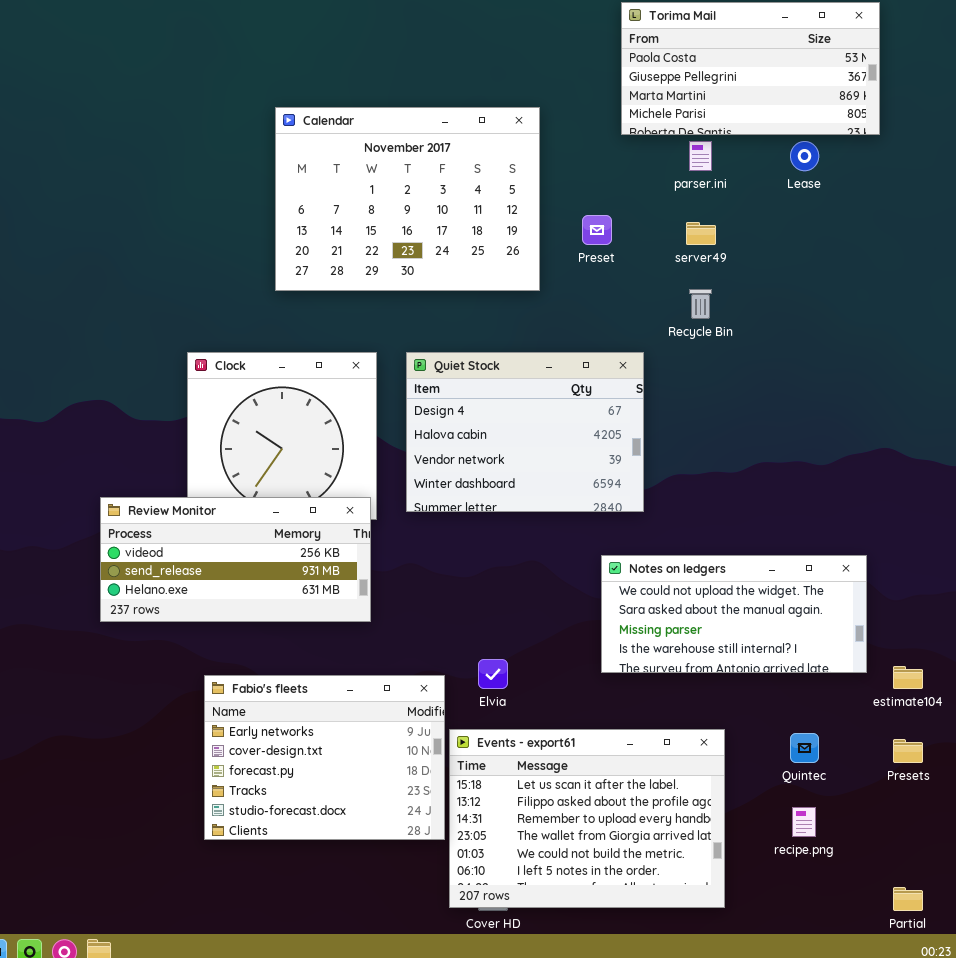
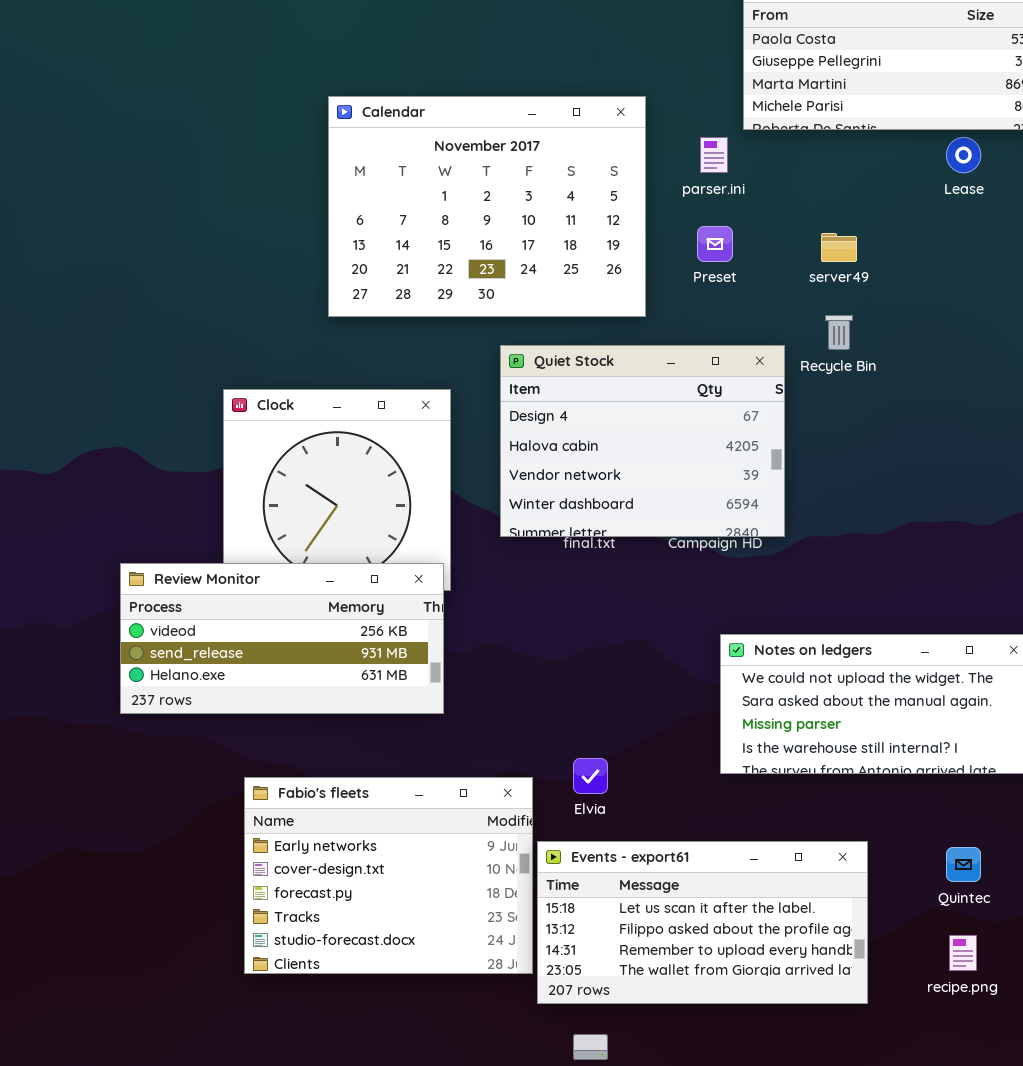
parser.ini: [689,141,712,171] -> [700,137,728,173], moved
Quiet Stock: [406,352,644,512] -> [500,345,785,537], moved
Events - export61: [449,729,725,908] -> [537,841,868,1004], resized

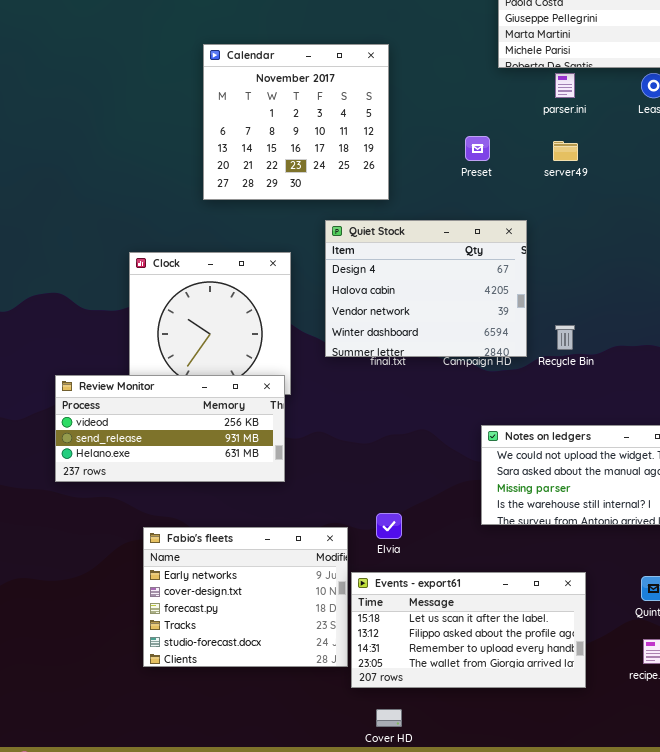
Calendar: [328,96,646,317] -> [203,44,389,200], resized
parser.ini: [700,137,728,173] -> [555,73,575,98], moved
Recycle Bin: [825,315,853,350] -> [555,325,575,350], moved

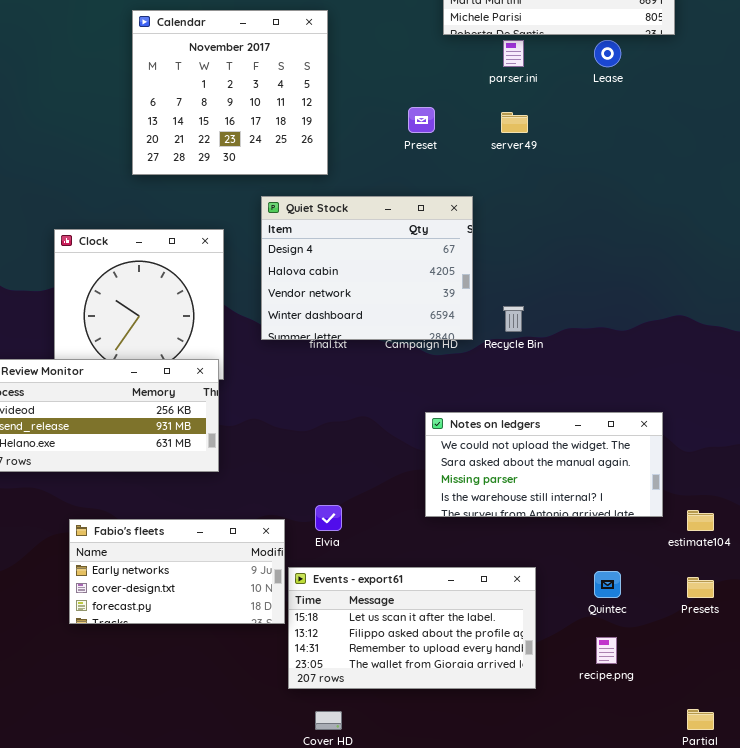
Fabio's fleets: [143,527,348,667] -> [69,519,285,624], resized

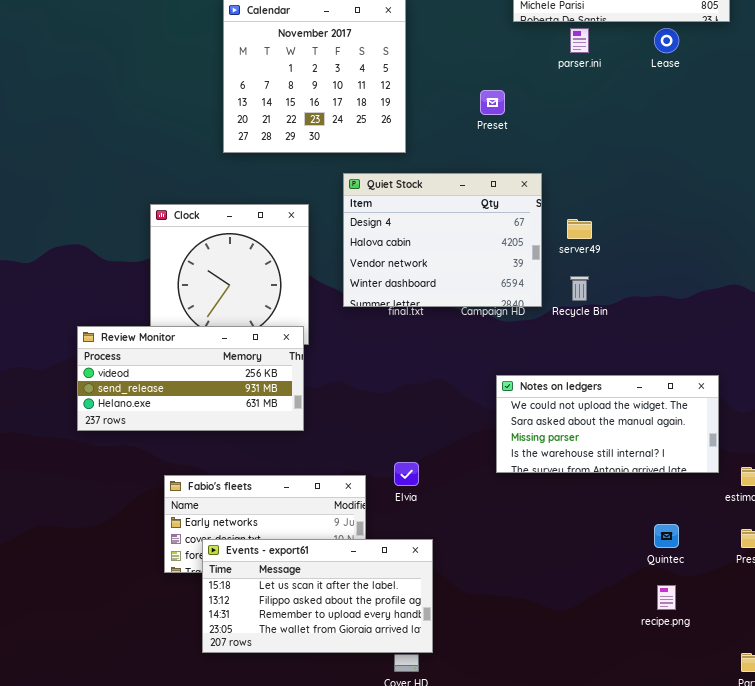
server49: [501,112,528,133] -> [567,219,592,239], moved
Events - export61: [288,567,536,689] -> [202,539,433,653], moved

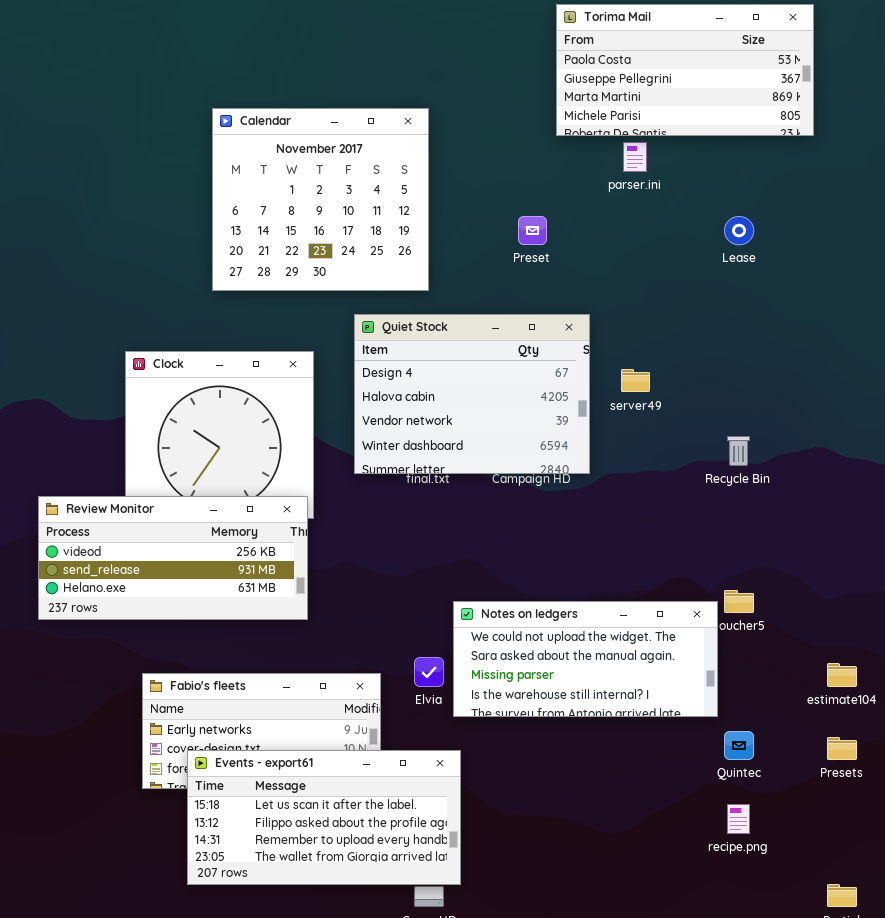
Lease: [654,28,679,53] -> [724,216,754,245], moved
Recycle Bin: [570,276,589,301] -> [727,436,750,466], moved
Notes on ledgers: [496,375,719,473] -> [453,601,718,717], moved

